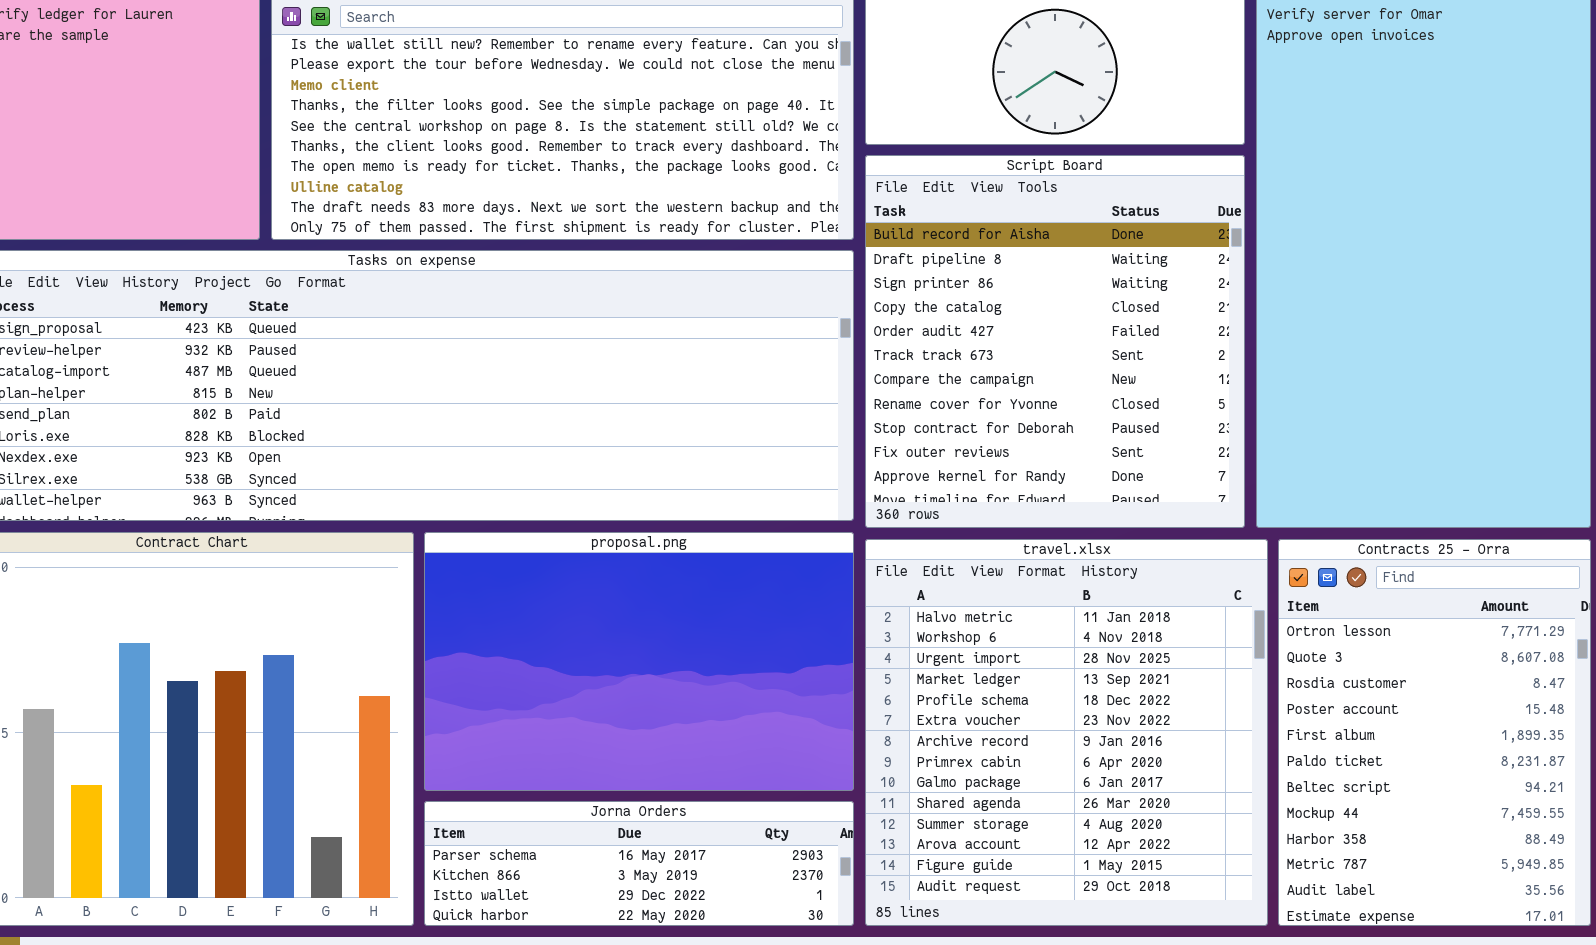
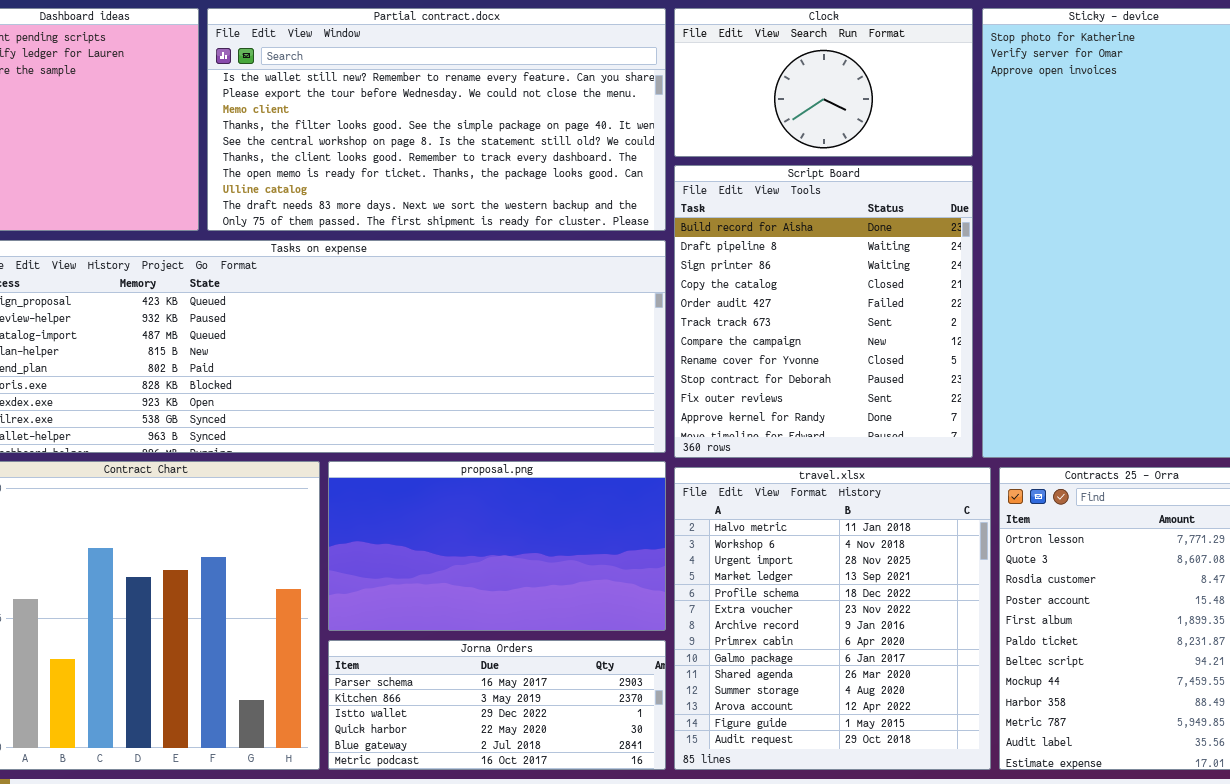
proposal.png: [424,532,854,791] -> [328,461,666,631], resized
Jorna Orders: [424,801,854,926] -> [328,640,666,770], resized

